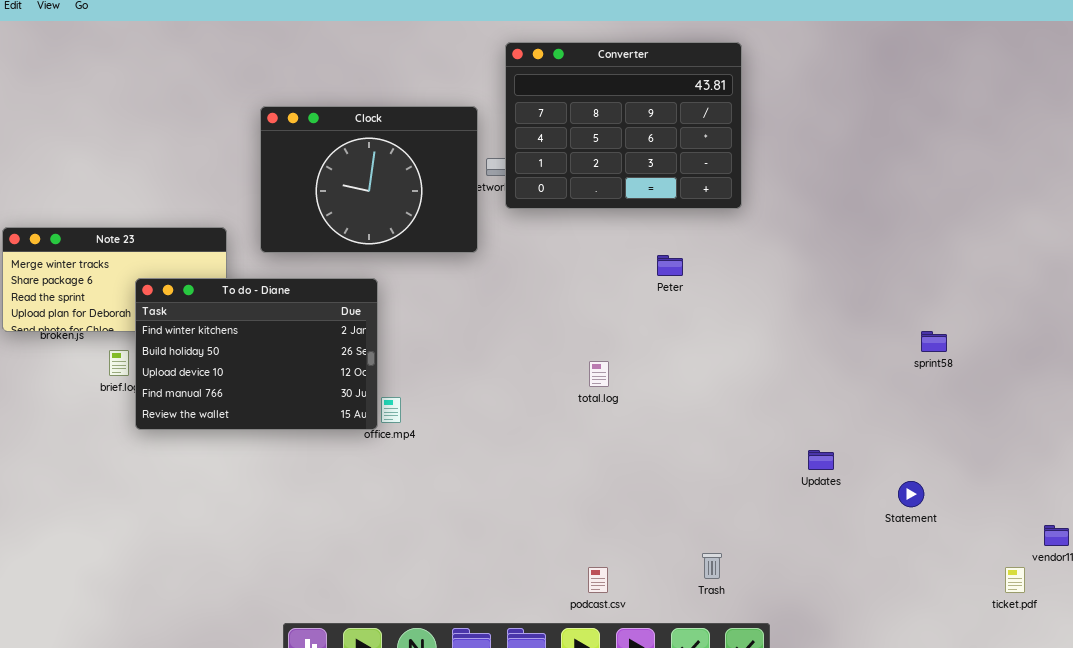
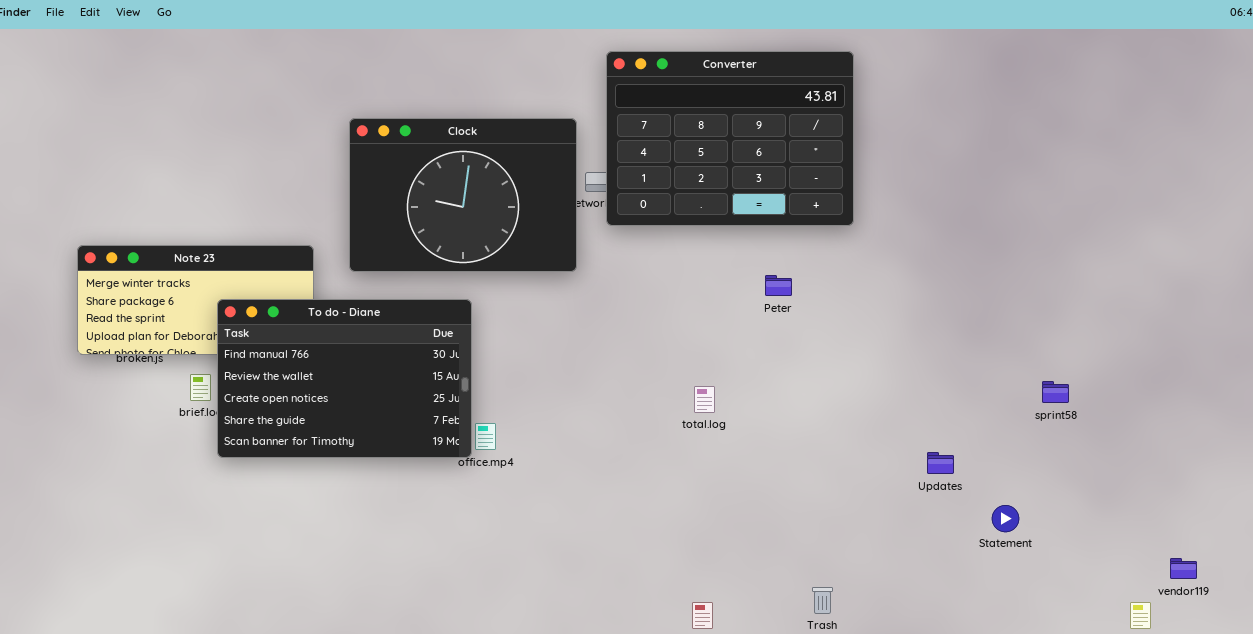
To do - Diane: [135,278,378,430] -> [217,299,472,458], scrolled down 3 rows
sprint58: [921,331,947,352] -> [1042,381,1069,403], moved
Updates: [808,450,834,470] -> [927,452,954,474], moved
Statement: [898,481,924,507] -> [992,505,1019,532], moved

